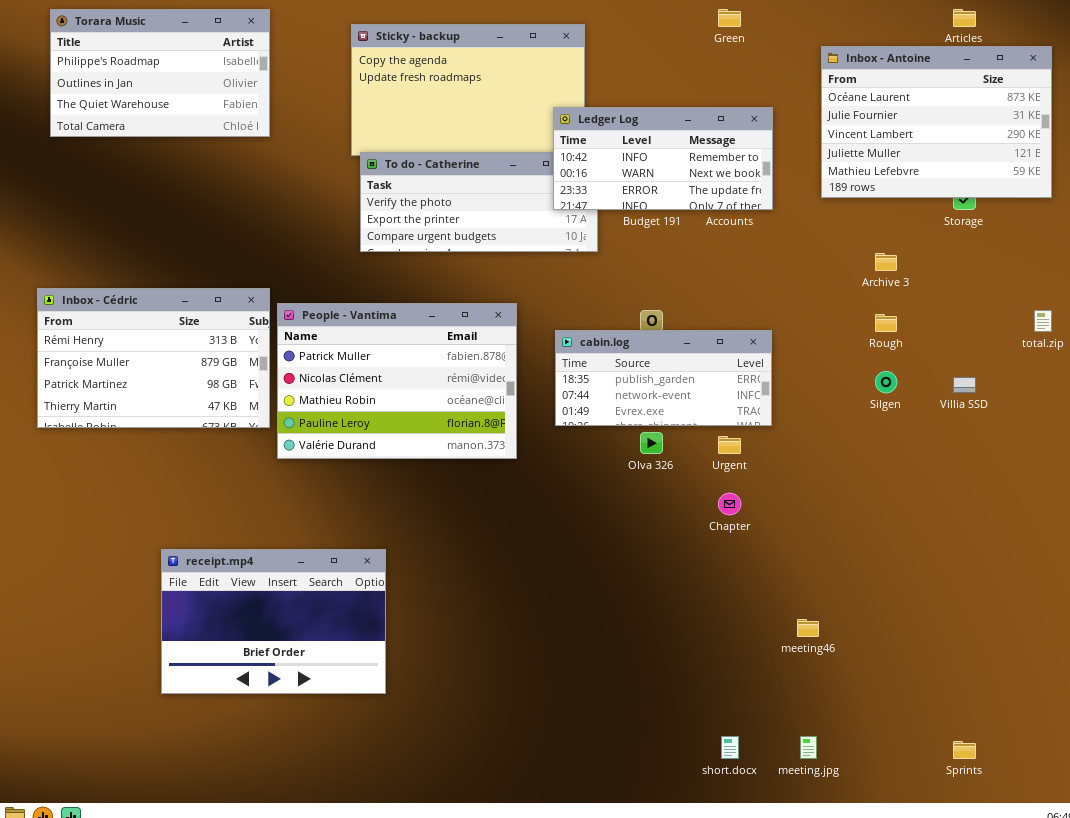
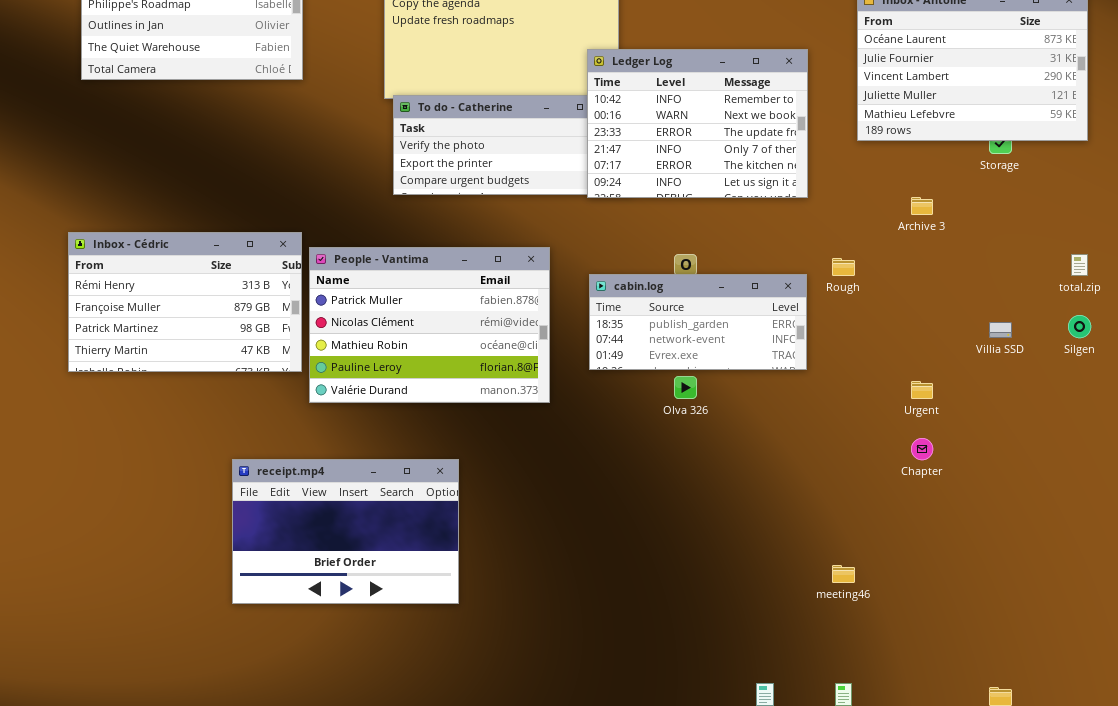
Ledger Log: [553,107,773,210] -> [587,49,808,198], resized
Rough: [875,314,897,332] -> [832,258,855,276], moved
Silgen: [875,371,897,393] -> [1068,315,1091,338], moved
Urgent: [718,436,741,454] -> [911,381,933,399], moved
Chapter: [718,493,741,515] -> [911,438,933,460], moved
receipt.mp4: [161,549,386,694] -> [232,459,459,604], moved

